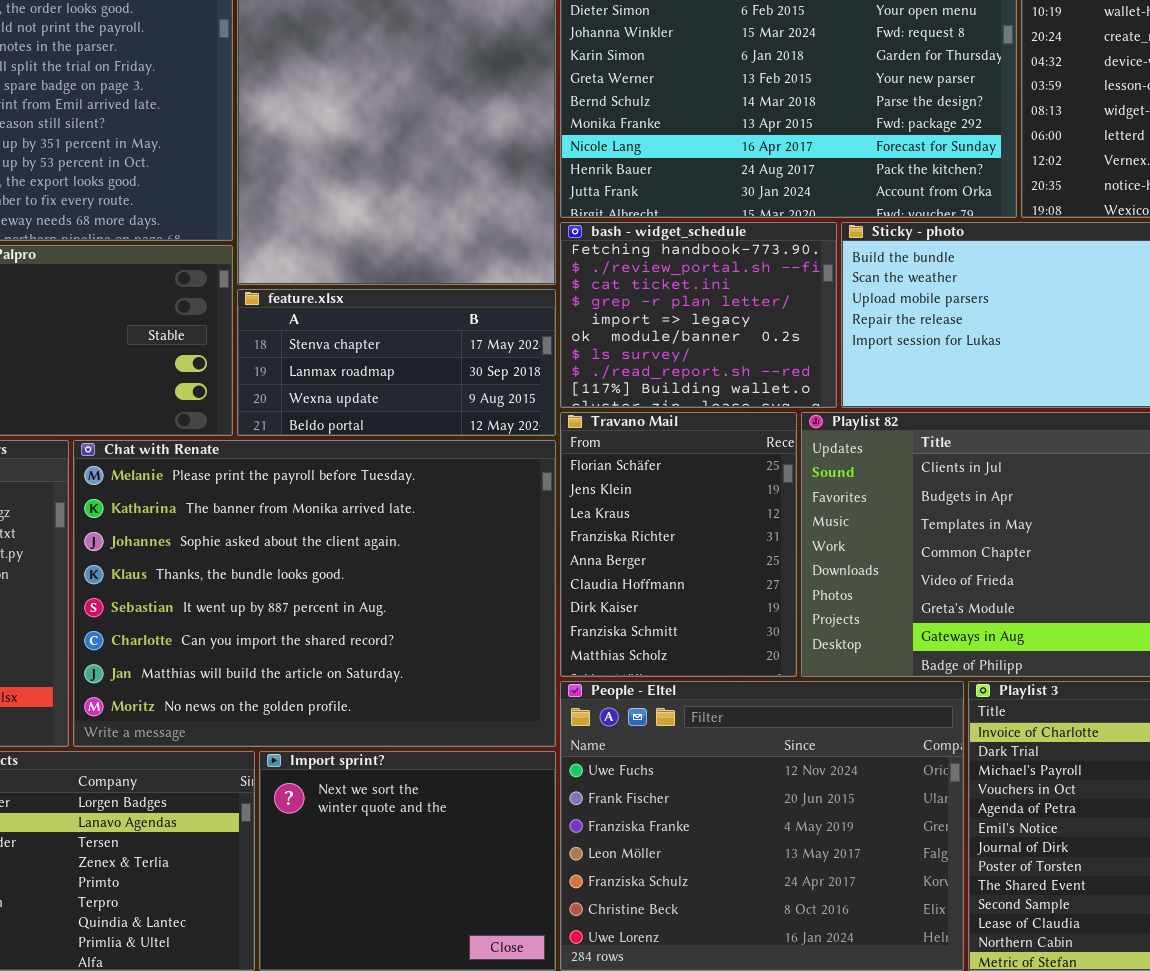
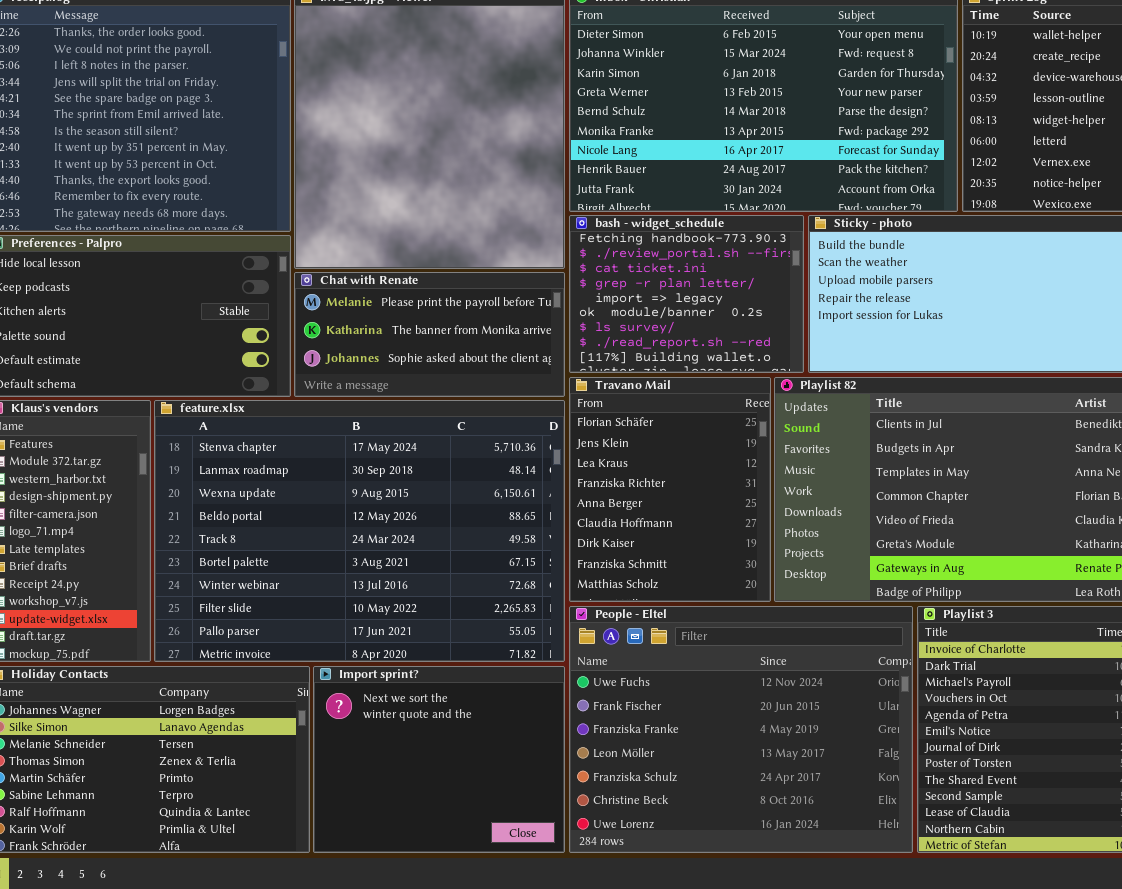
feature.xlsx: [237,289,556,436] -> [154,400,565,662], moved, resized
Chat with Renate: [73,440,556,747] -> [294,272,565,397], moved, resized

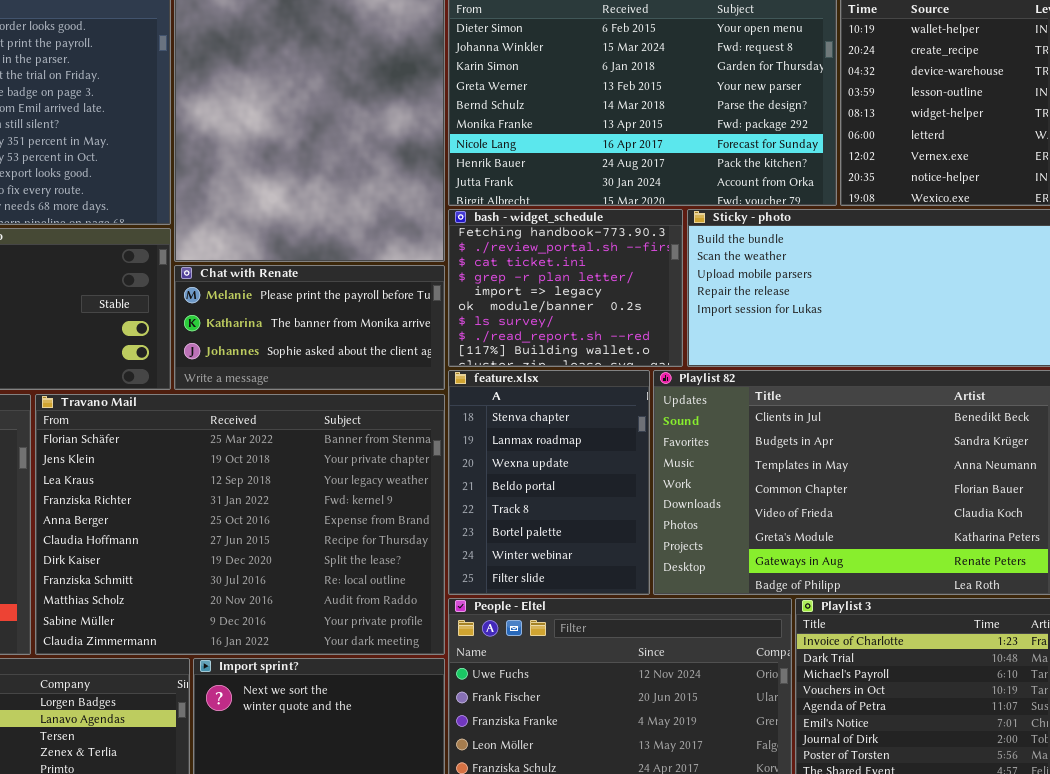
Travano Mail: [569,377,771,602] -> [35,394,445,655], moved, resized
feature.xlsx: [154,400,565,662] -> [448,370,650,595], moved, resized

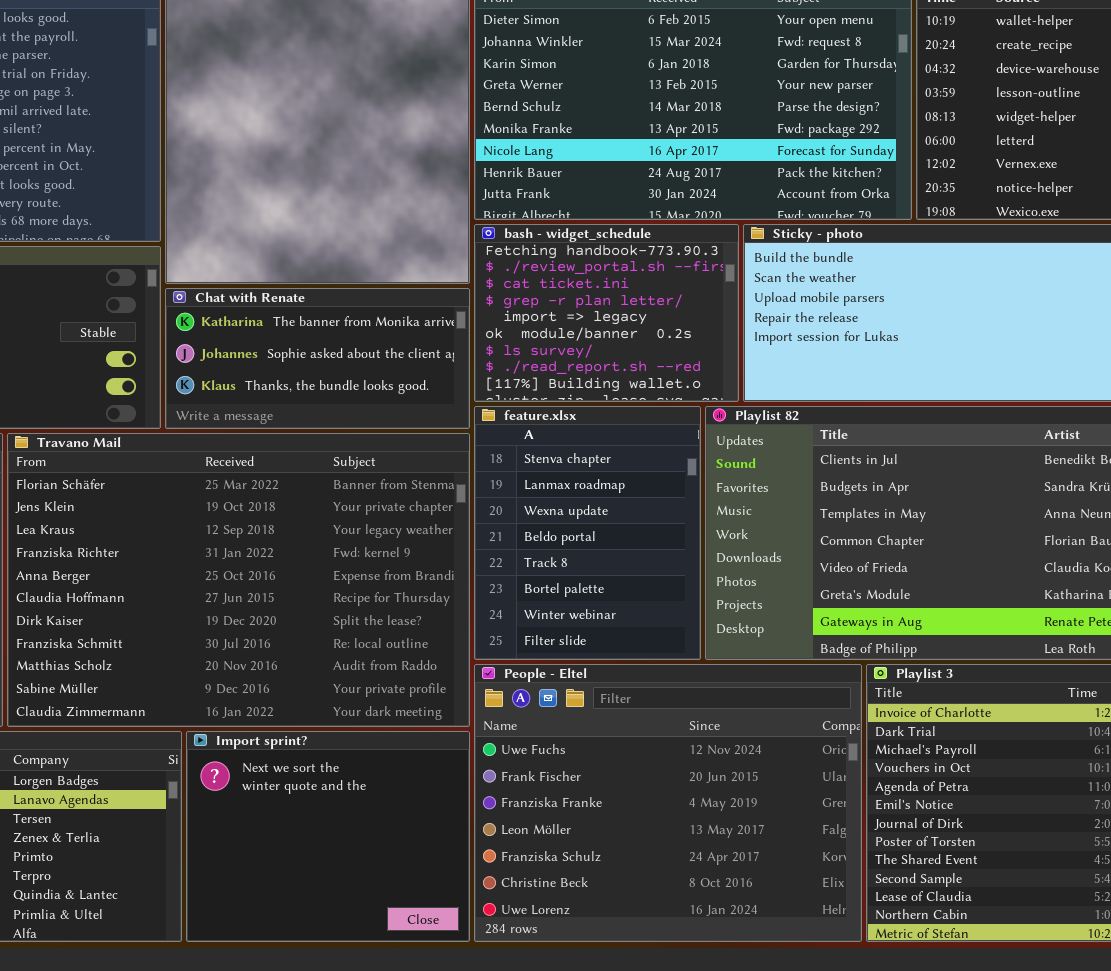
Chat with Renate: [174,265,445,390] -> [165,288,470,429], scrolled down 1 row

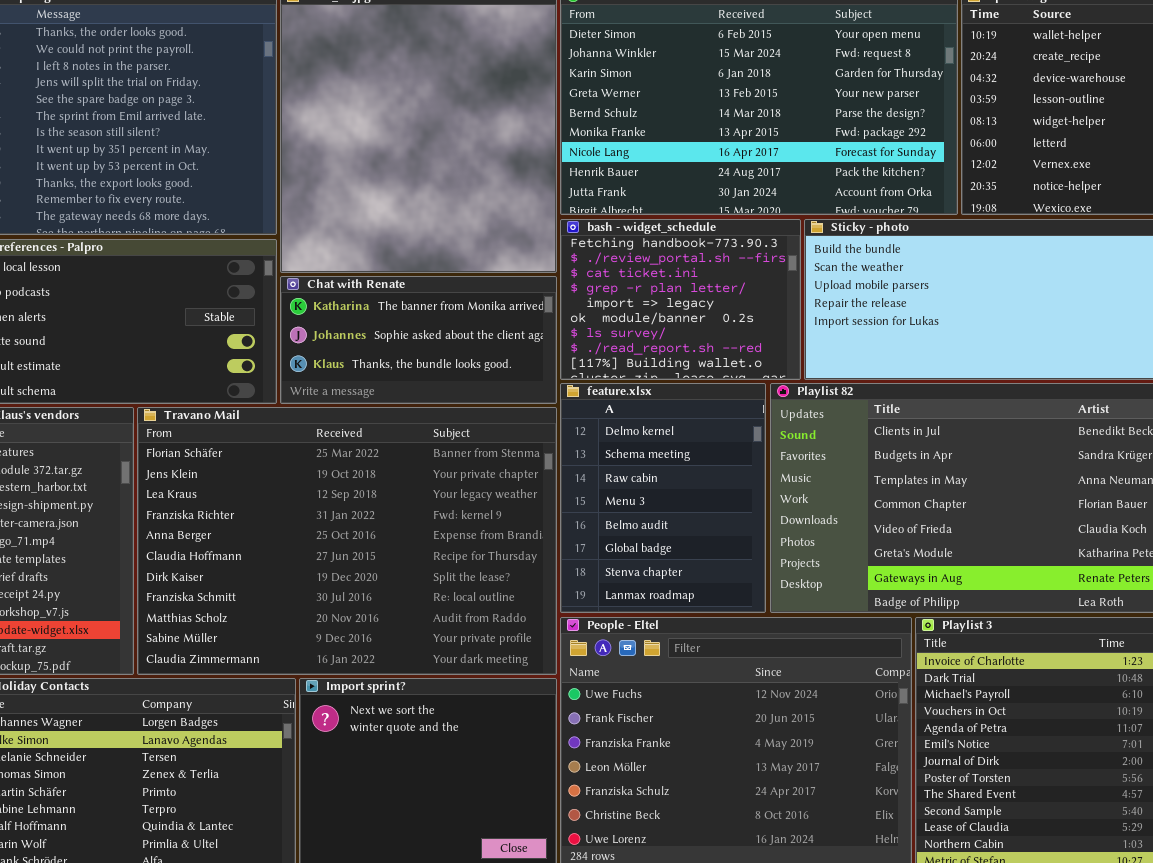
feature.xlsx: [474,406,701,660] -> [560,383,766,613], scrolled up 6 rows

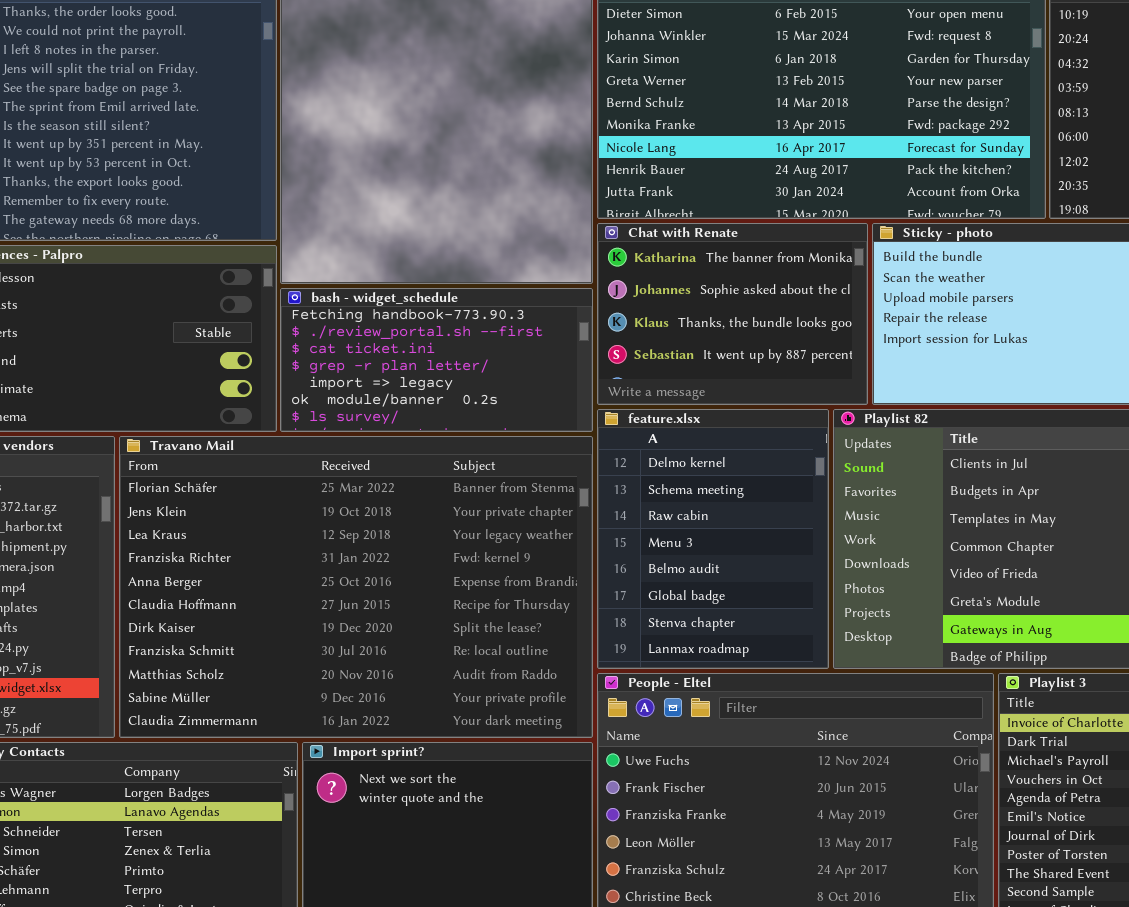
bash - widget_schedule: [560,219,801,380] -> [280,288,593,432], moved, resized
Chat with Renate: [280,276,557,404] -> [597,223,868,405], moved, resized

